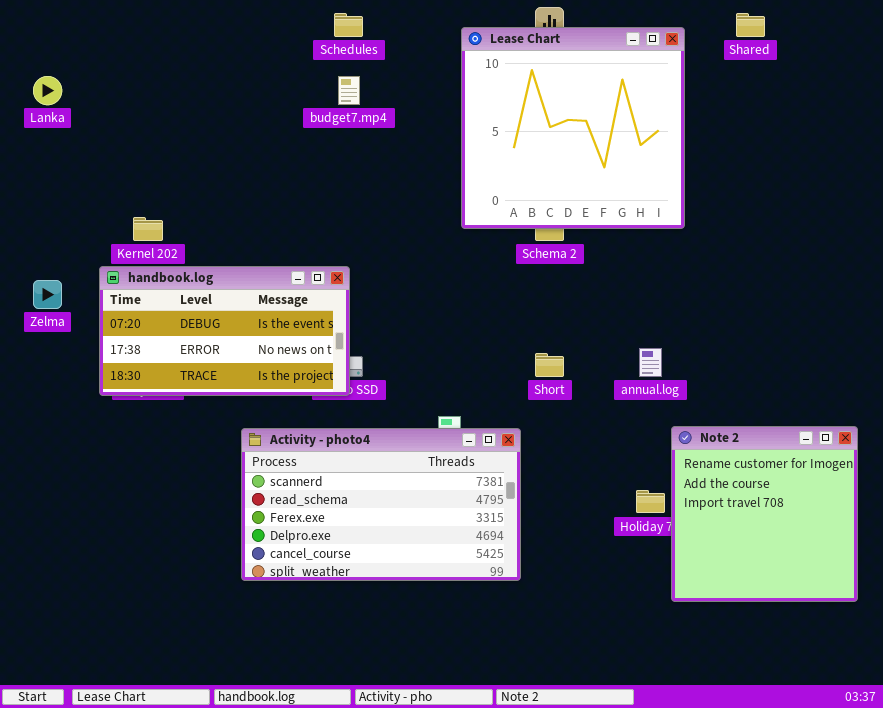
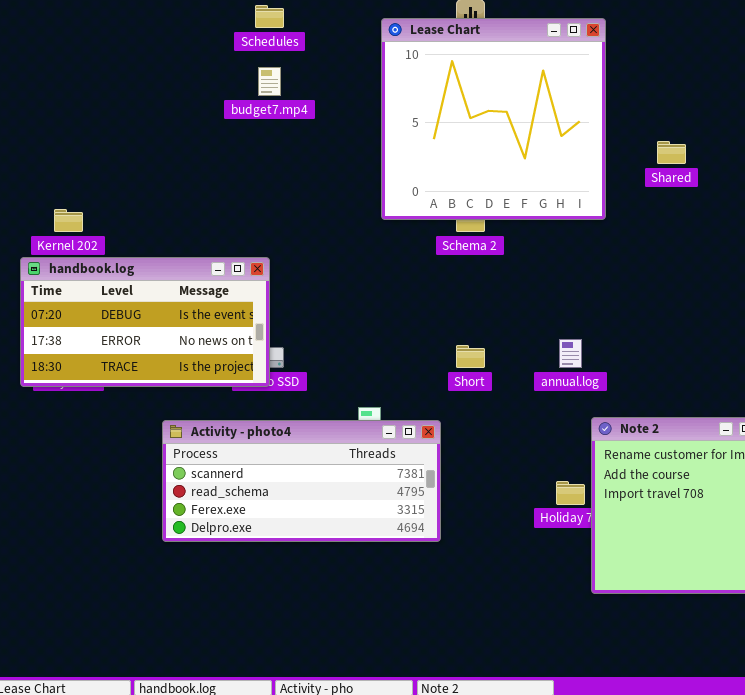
Shared: [736,13,765,37] -> [657,141,686,164], moved
Activity - photo4: [241,428,521,581] -> [162,420,441,542], resized

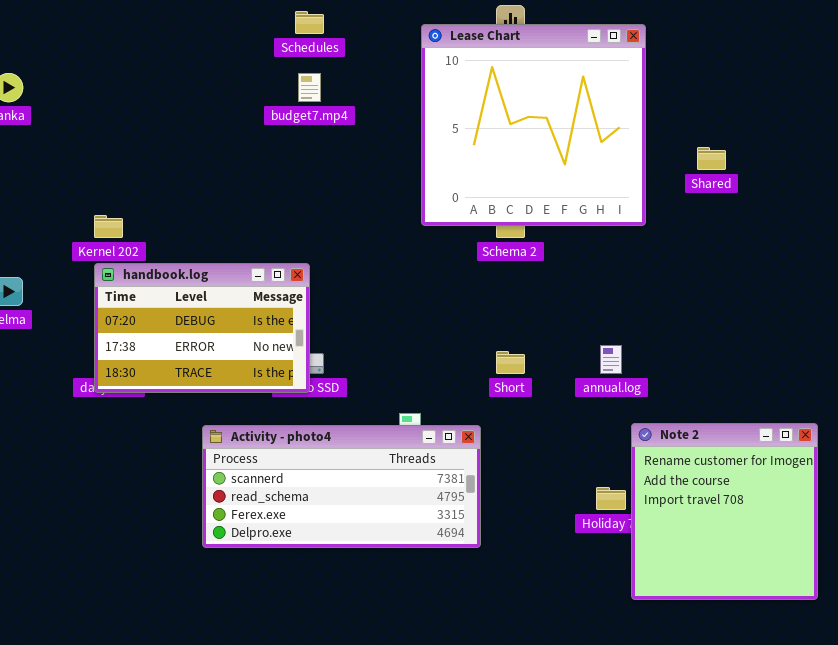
handbook.log: [20,257,270,387] -> [94,263,310,393], resized

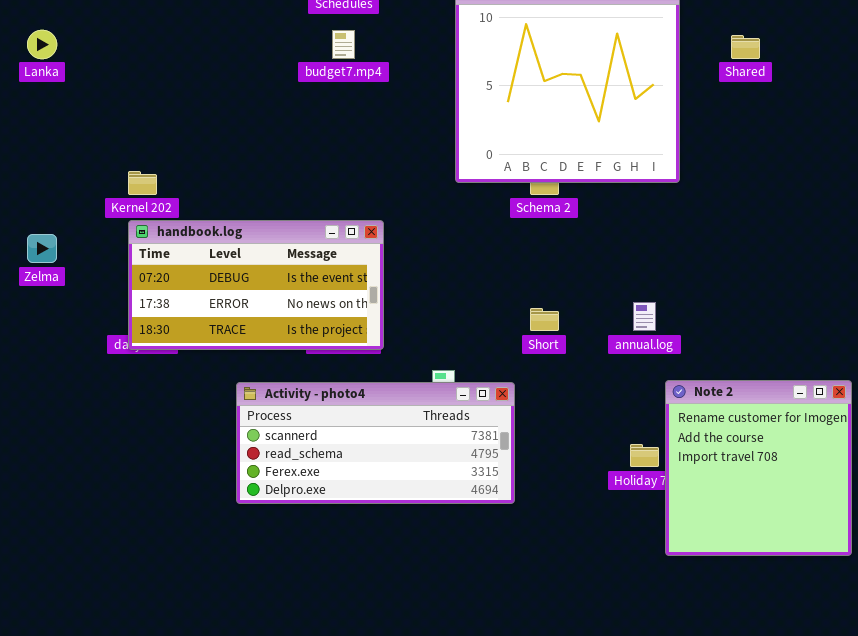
Shared: [697,147,726,170] -> [731,35,760,59], moved
handbook.log: [94,263,310,393] -> [128,220,384,350], resized

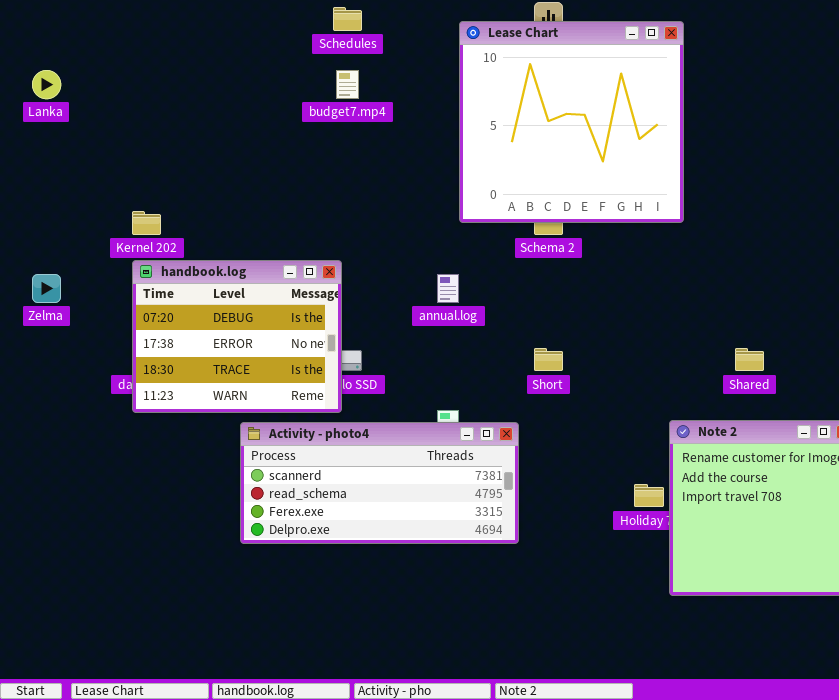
Shared: [731,35,760,59] -> [735,348,764,371], moved
handbook.log: [128,220,384,350] -> [132,260,342,413], resized
annual.log: [633,302,656,331] -> [437,274,459,303], moved

